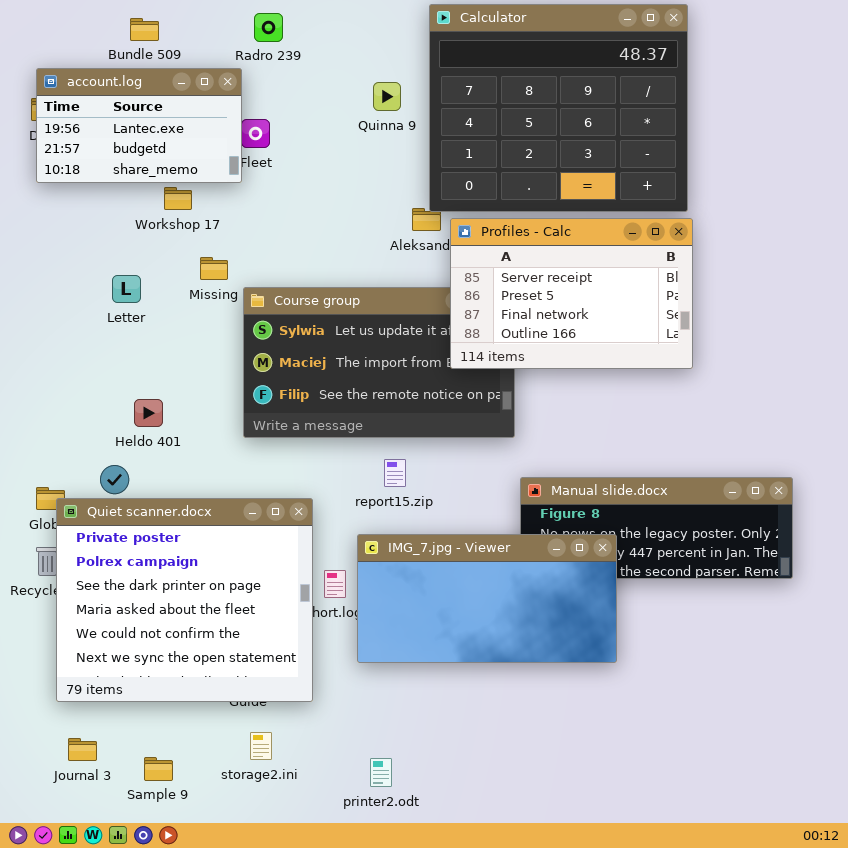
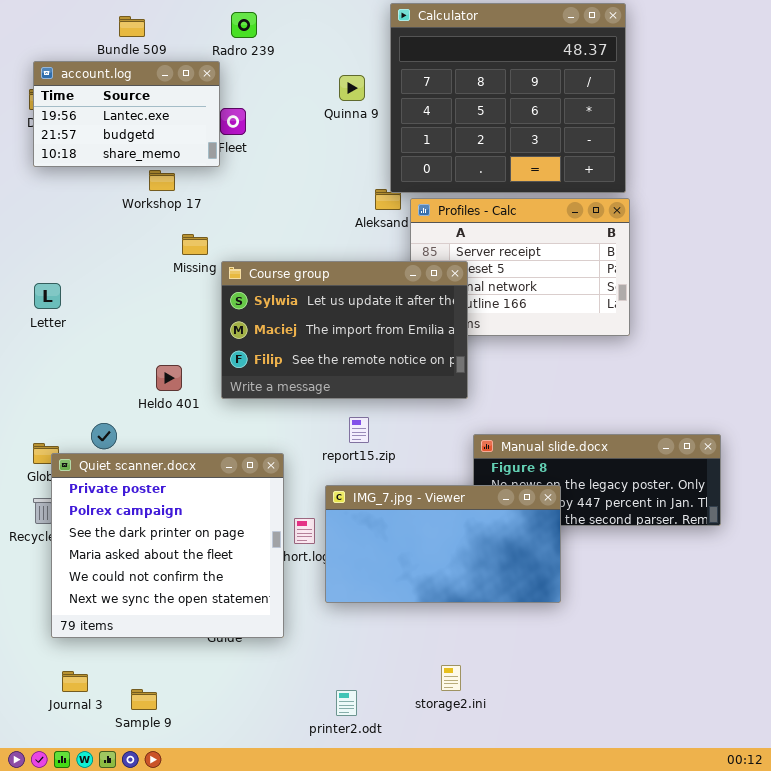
Letter: [112,275,141,303] -> [34,283,61,309], moved
Course group: [243,287,515,438] -> [221,261,468,399], raised
Heldo 401: [134,399,163,427] -> [156,365,182,391], moved
storage2.ini: [250,732,272,760] -> [441,665,461,691], moved

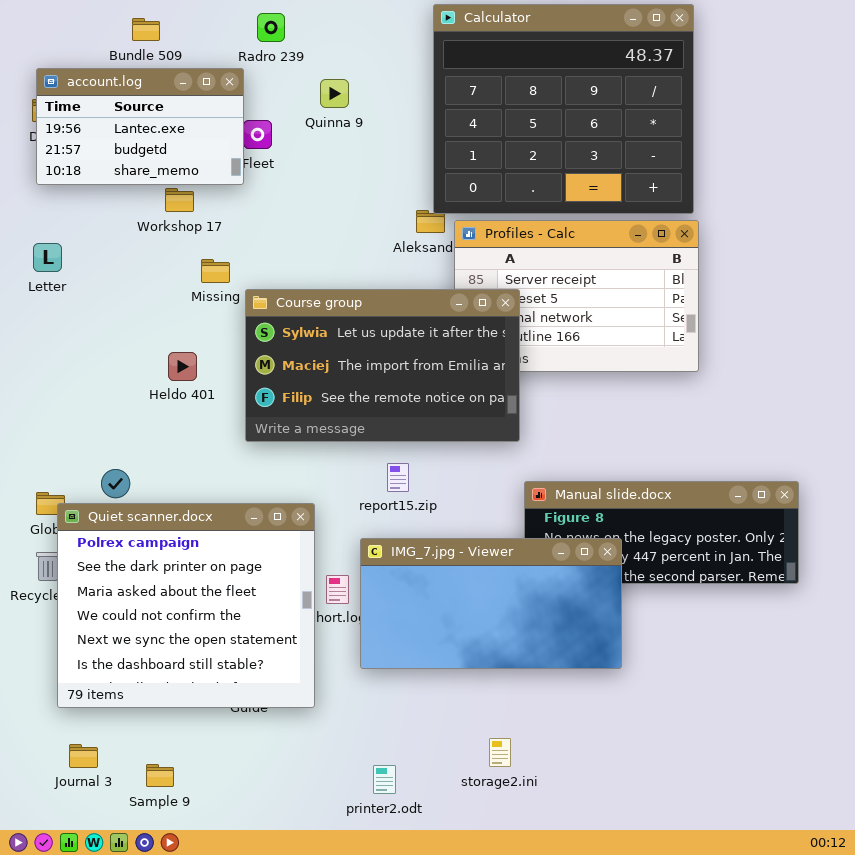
Quinna 9: [339,75,365,101] -> [320,79,349,108], moved
Letter: [34,283,61,309] -> [33,243,62,272], moved
Heldo 401: [156,365,182,391] -> [168,352,197,381], moved
Quiet scanner.docx: [51,453,284,638] -> [57,503,315,708], scrolled down 1 row

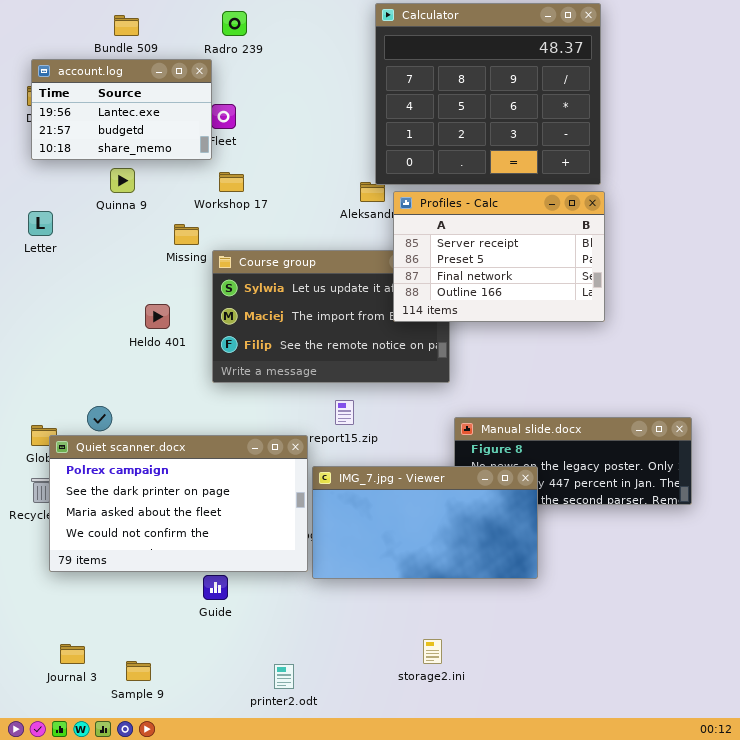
Quinna 9: [320,79,349,108] -> [110,168,135,193], moved
Workshop 17: [165,188,194,212] -> [219,172,244,192], moved
Profiles - Calc: [454,220,699,372] -> [393,191,605,322], raised
Quiet scanner.docx: [57,503,315,708] -> [49,435,308,572], resized
printer2.odt: [373,765,396,794] -> [274,664,294,689], moved

